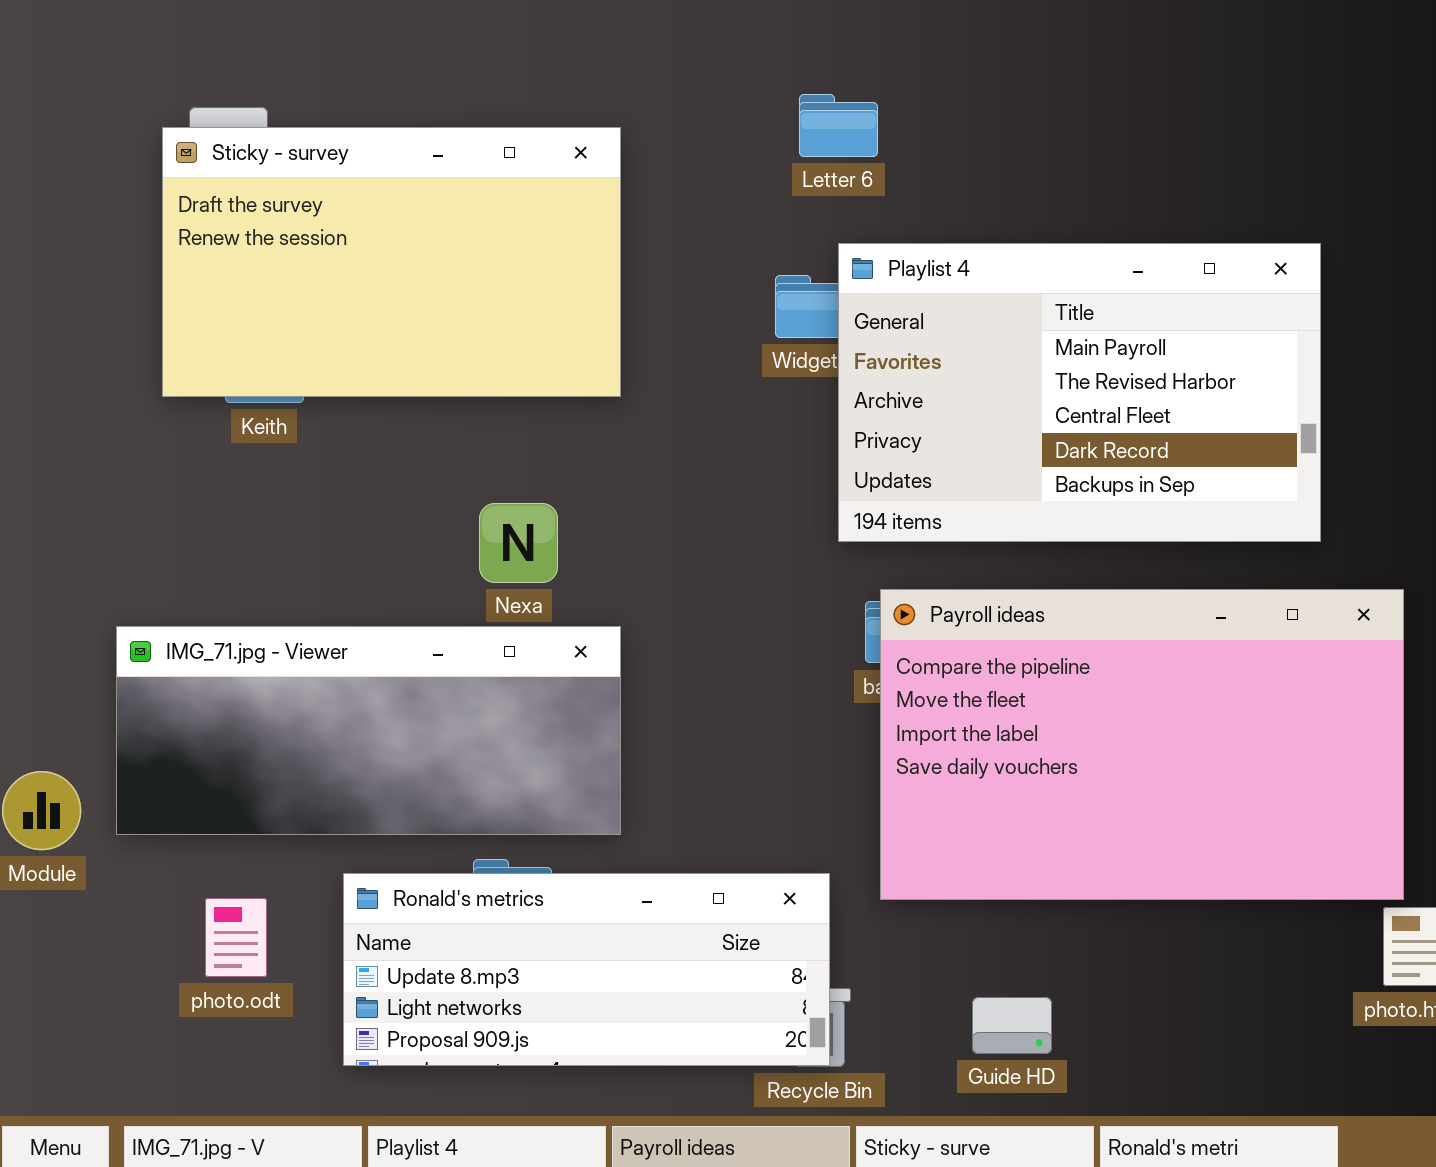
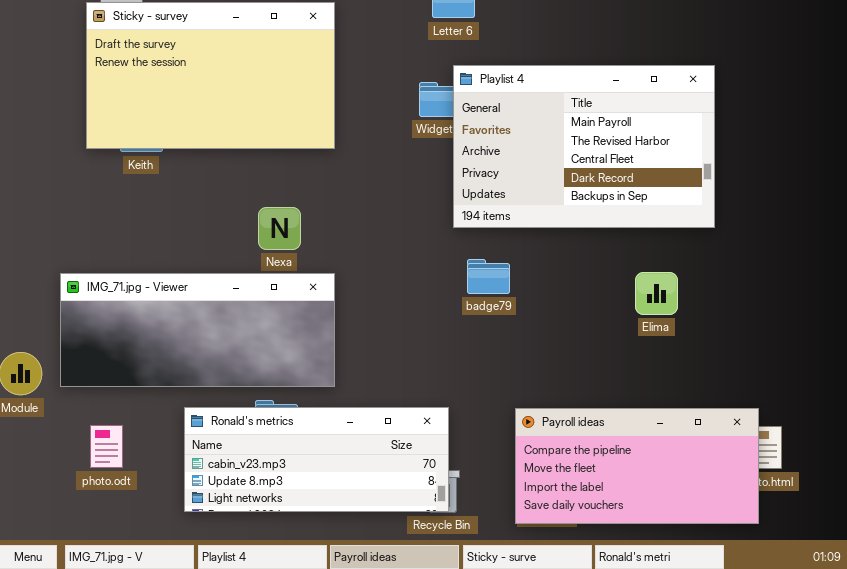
Payroll ideas: [880,589,1404,900] -> [515,408,759,524], moved, resized
Ronald's metrics: [343,873,830,1066] -> [184,407,449,512], scrolled up 1 row
photo.odt: [205,898,267,977] -> [90,425,123,468], moved

